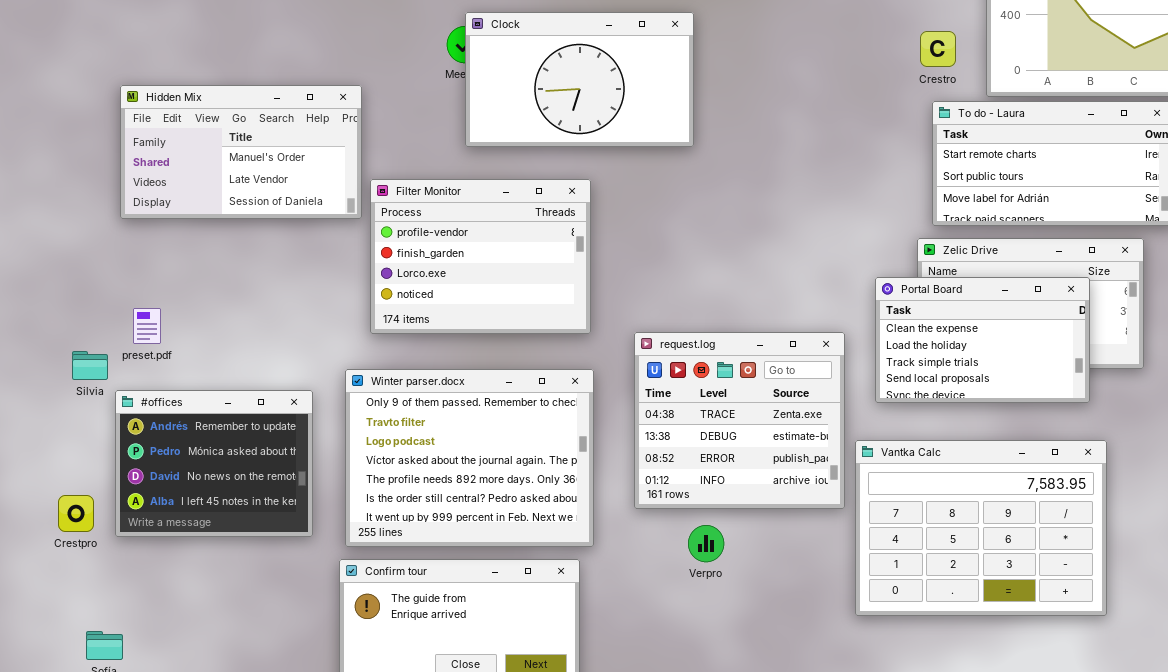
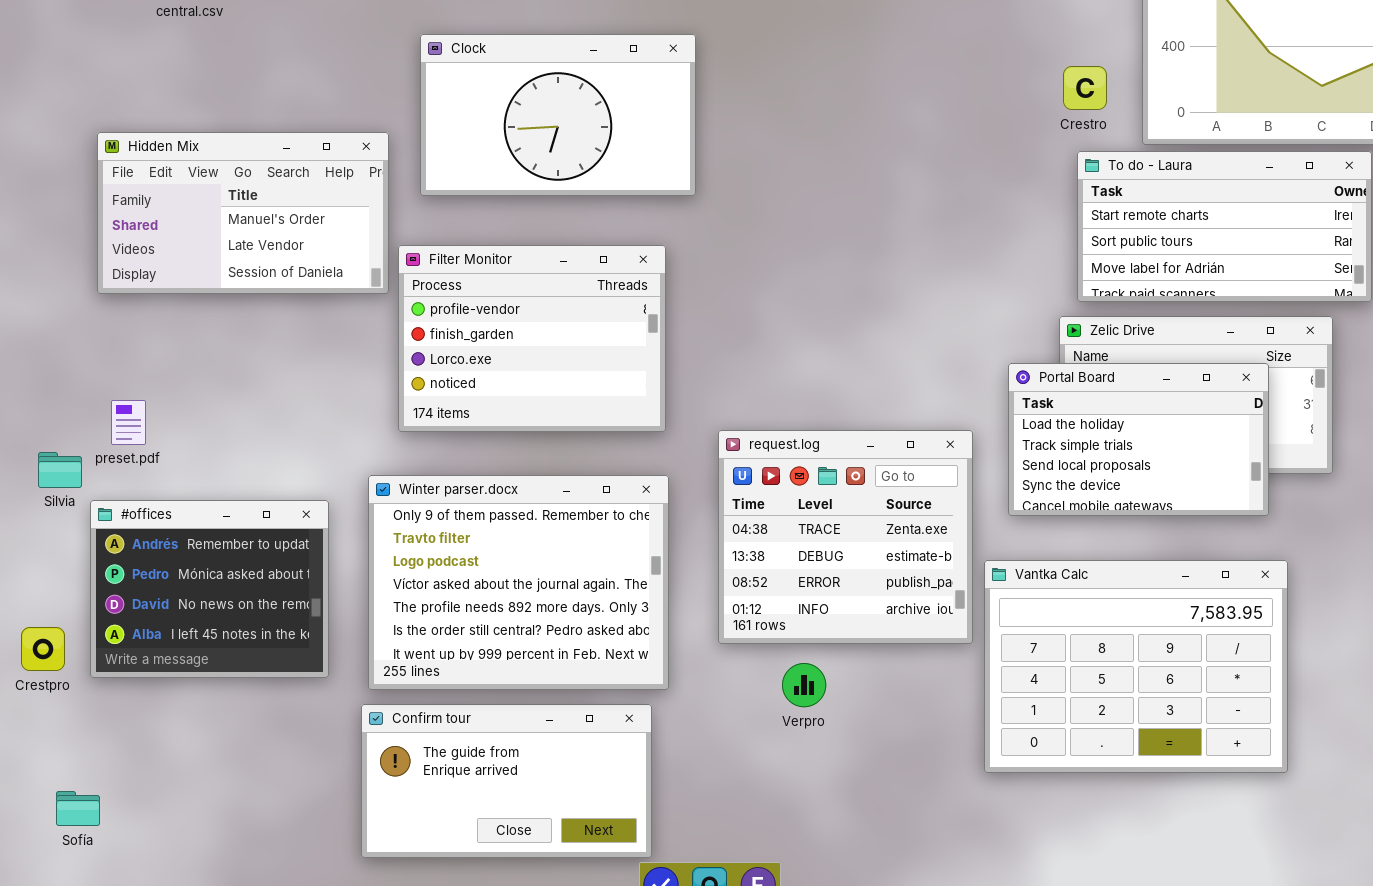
Clock: [465,12,694,147] -> [420,34,696,196], moved
Portal Board: [875,277,1090,403] -> [1008,363,1269,516], scrolled down 1 row

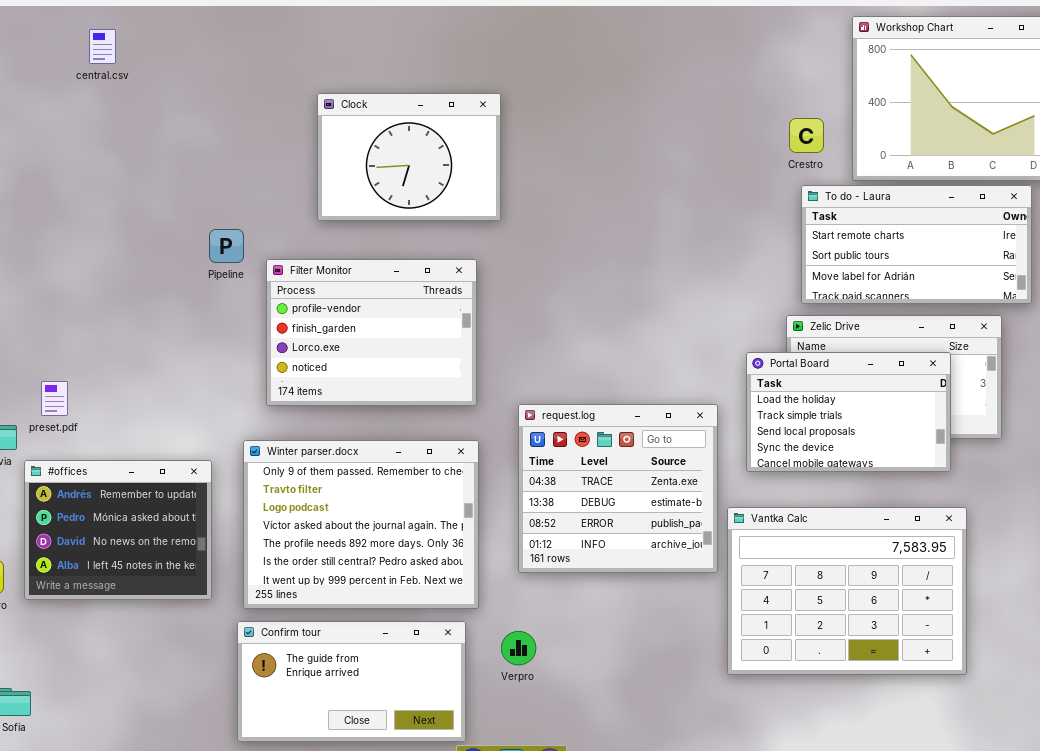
Clock: [420,34,696,196] -> [317,93,501,221], resized
Hidden Mix: [97,132,389,294] -> none, closed
Verpro: [782,663,826,707] -> [501,631,536,665], moved

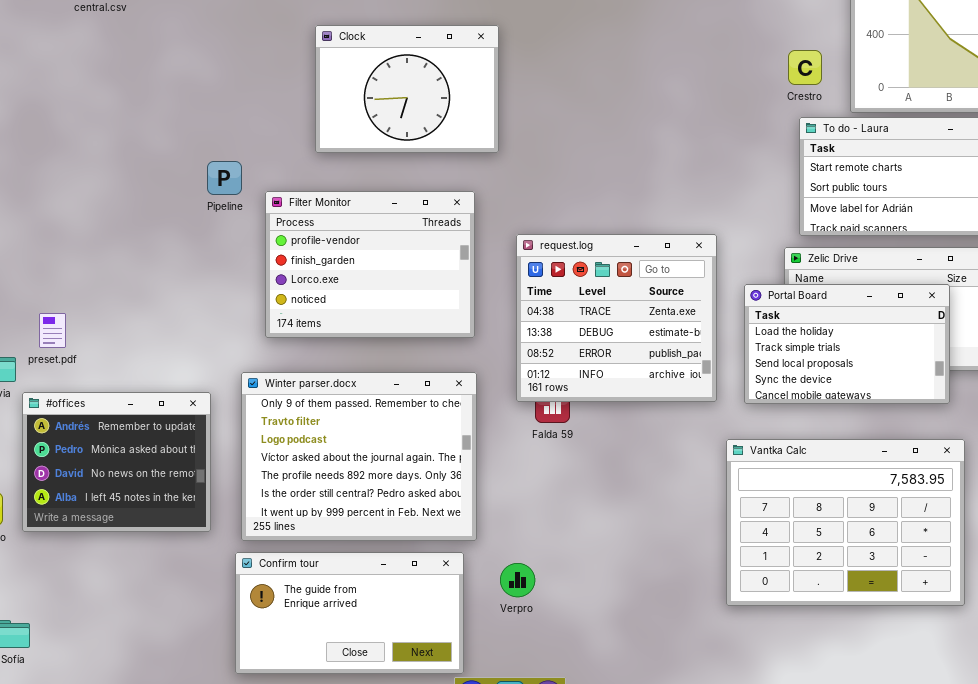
request.log: [518,404,718,573] -> [516,234,717,402], moved

